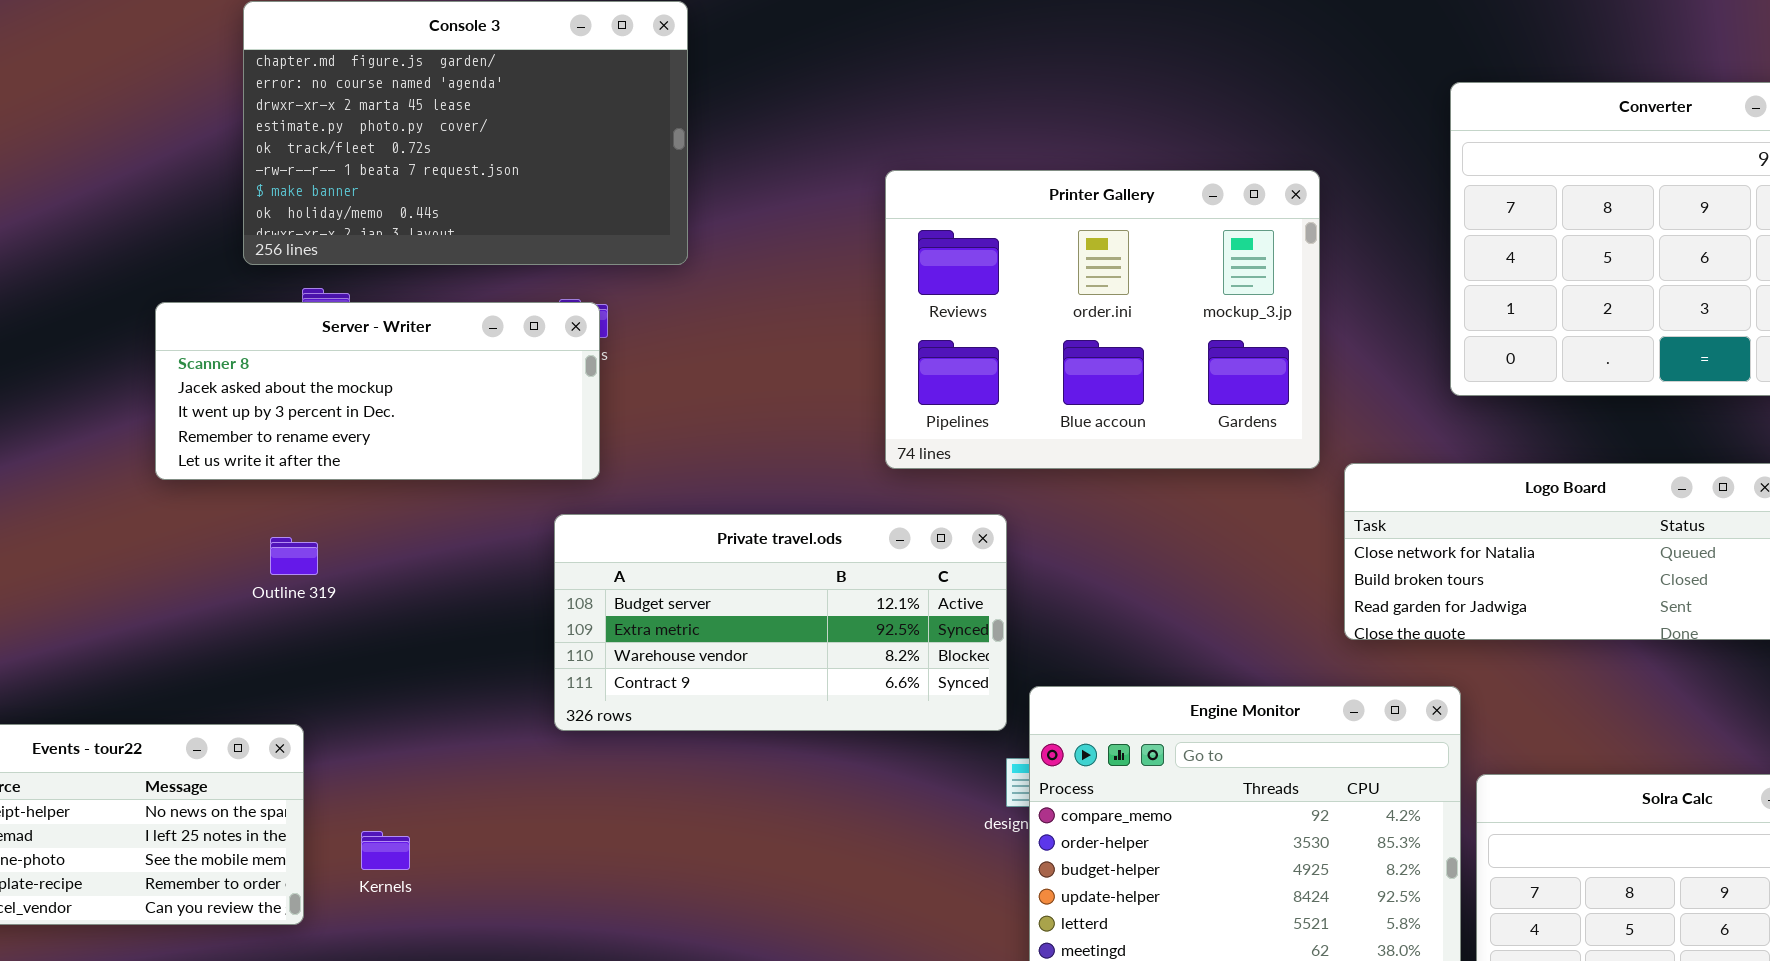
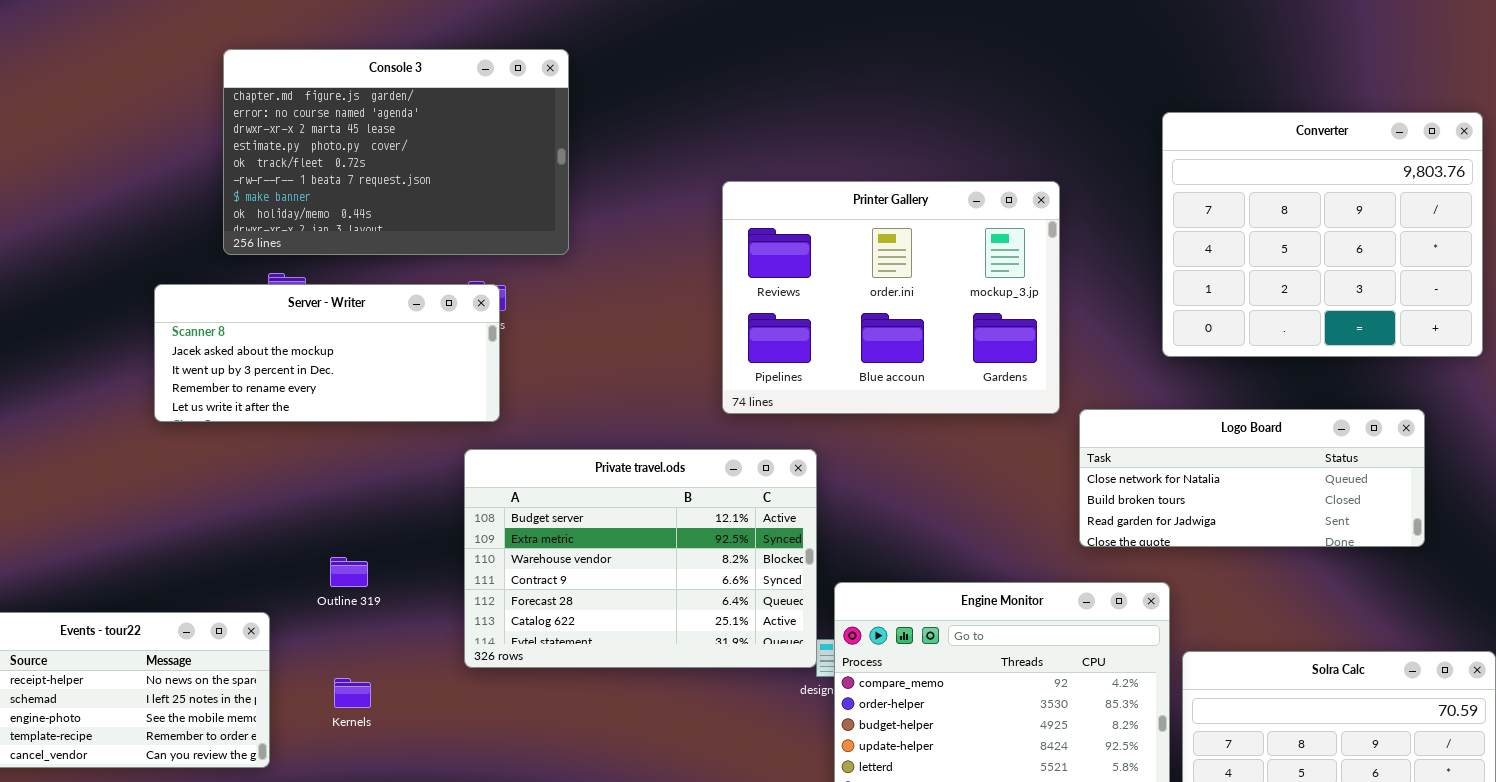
Private travel.ods: [554,514,1007,731] -> [464,449,817,668], resized
Outline 319: [270,537,318,575] -> [330,557,368,587], moved
Kernels: [361,831,410,870] -> [334,678,371,708], moved

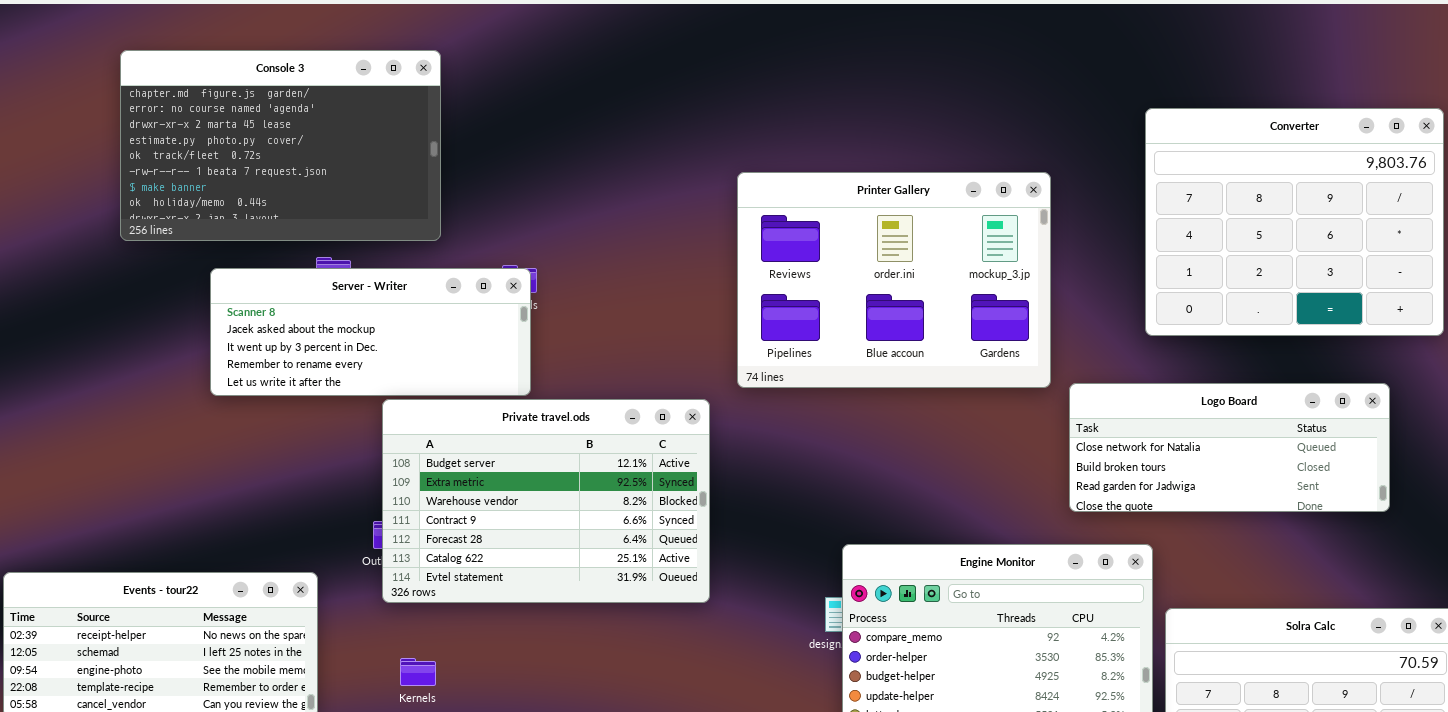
Console 3: [223,49,569,255] -> [120,50,441,241], moved
Private travel.ods: [464,449,817,668] -> [382,399,710,603], moved
Kernels: [334,678,371,708] -> [400,658,436,686], moved

